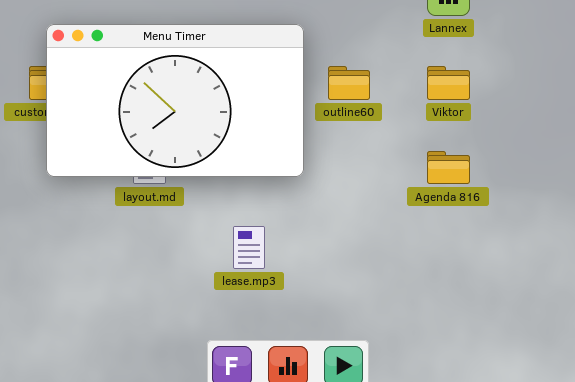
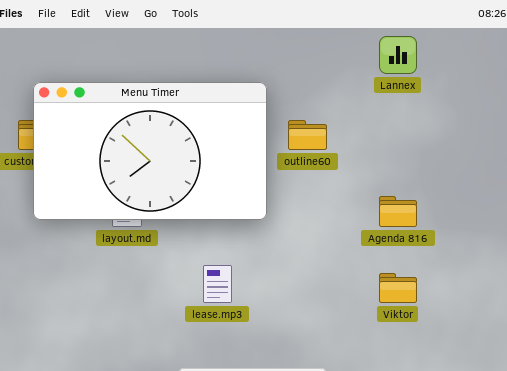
Viktor: [427,66,470,100] -> [379,273,417,303], moved

